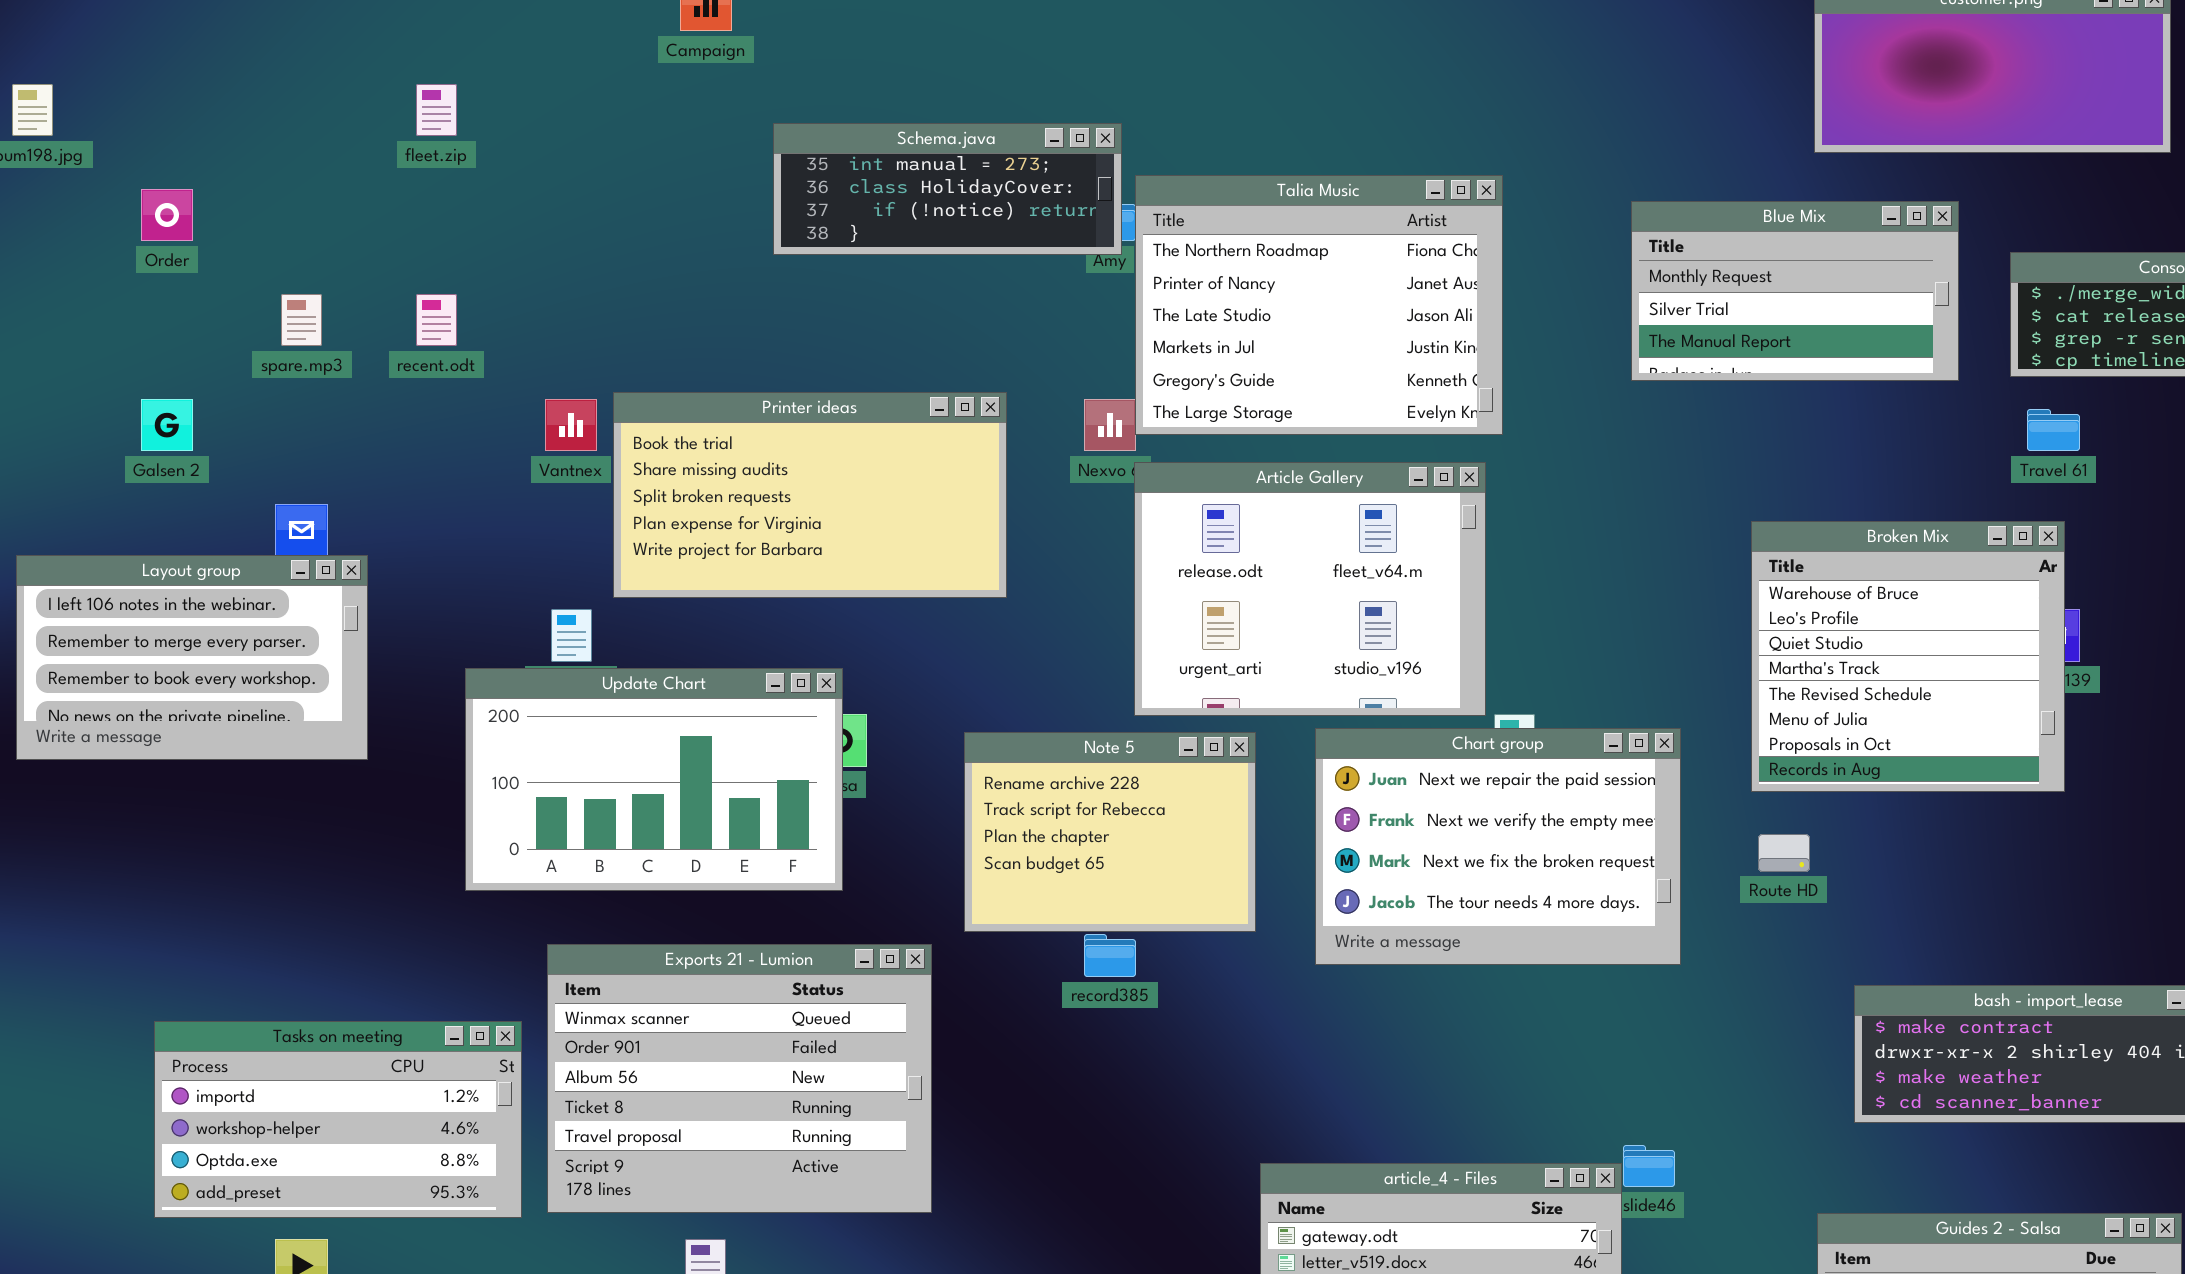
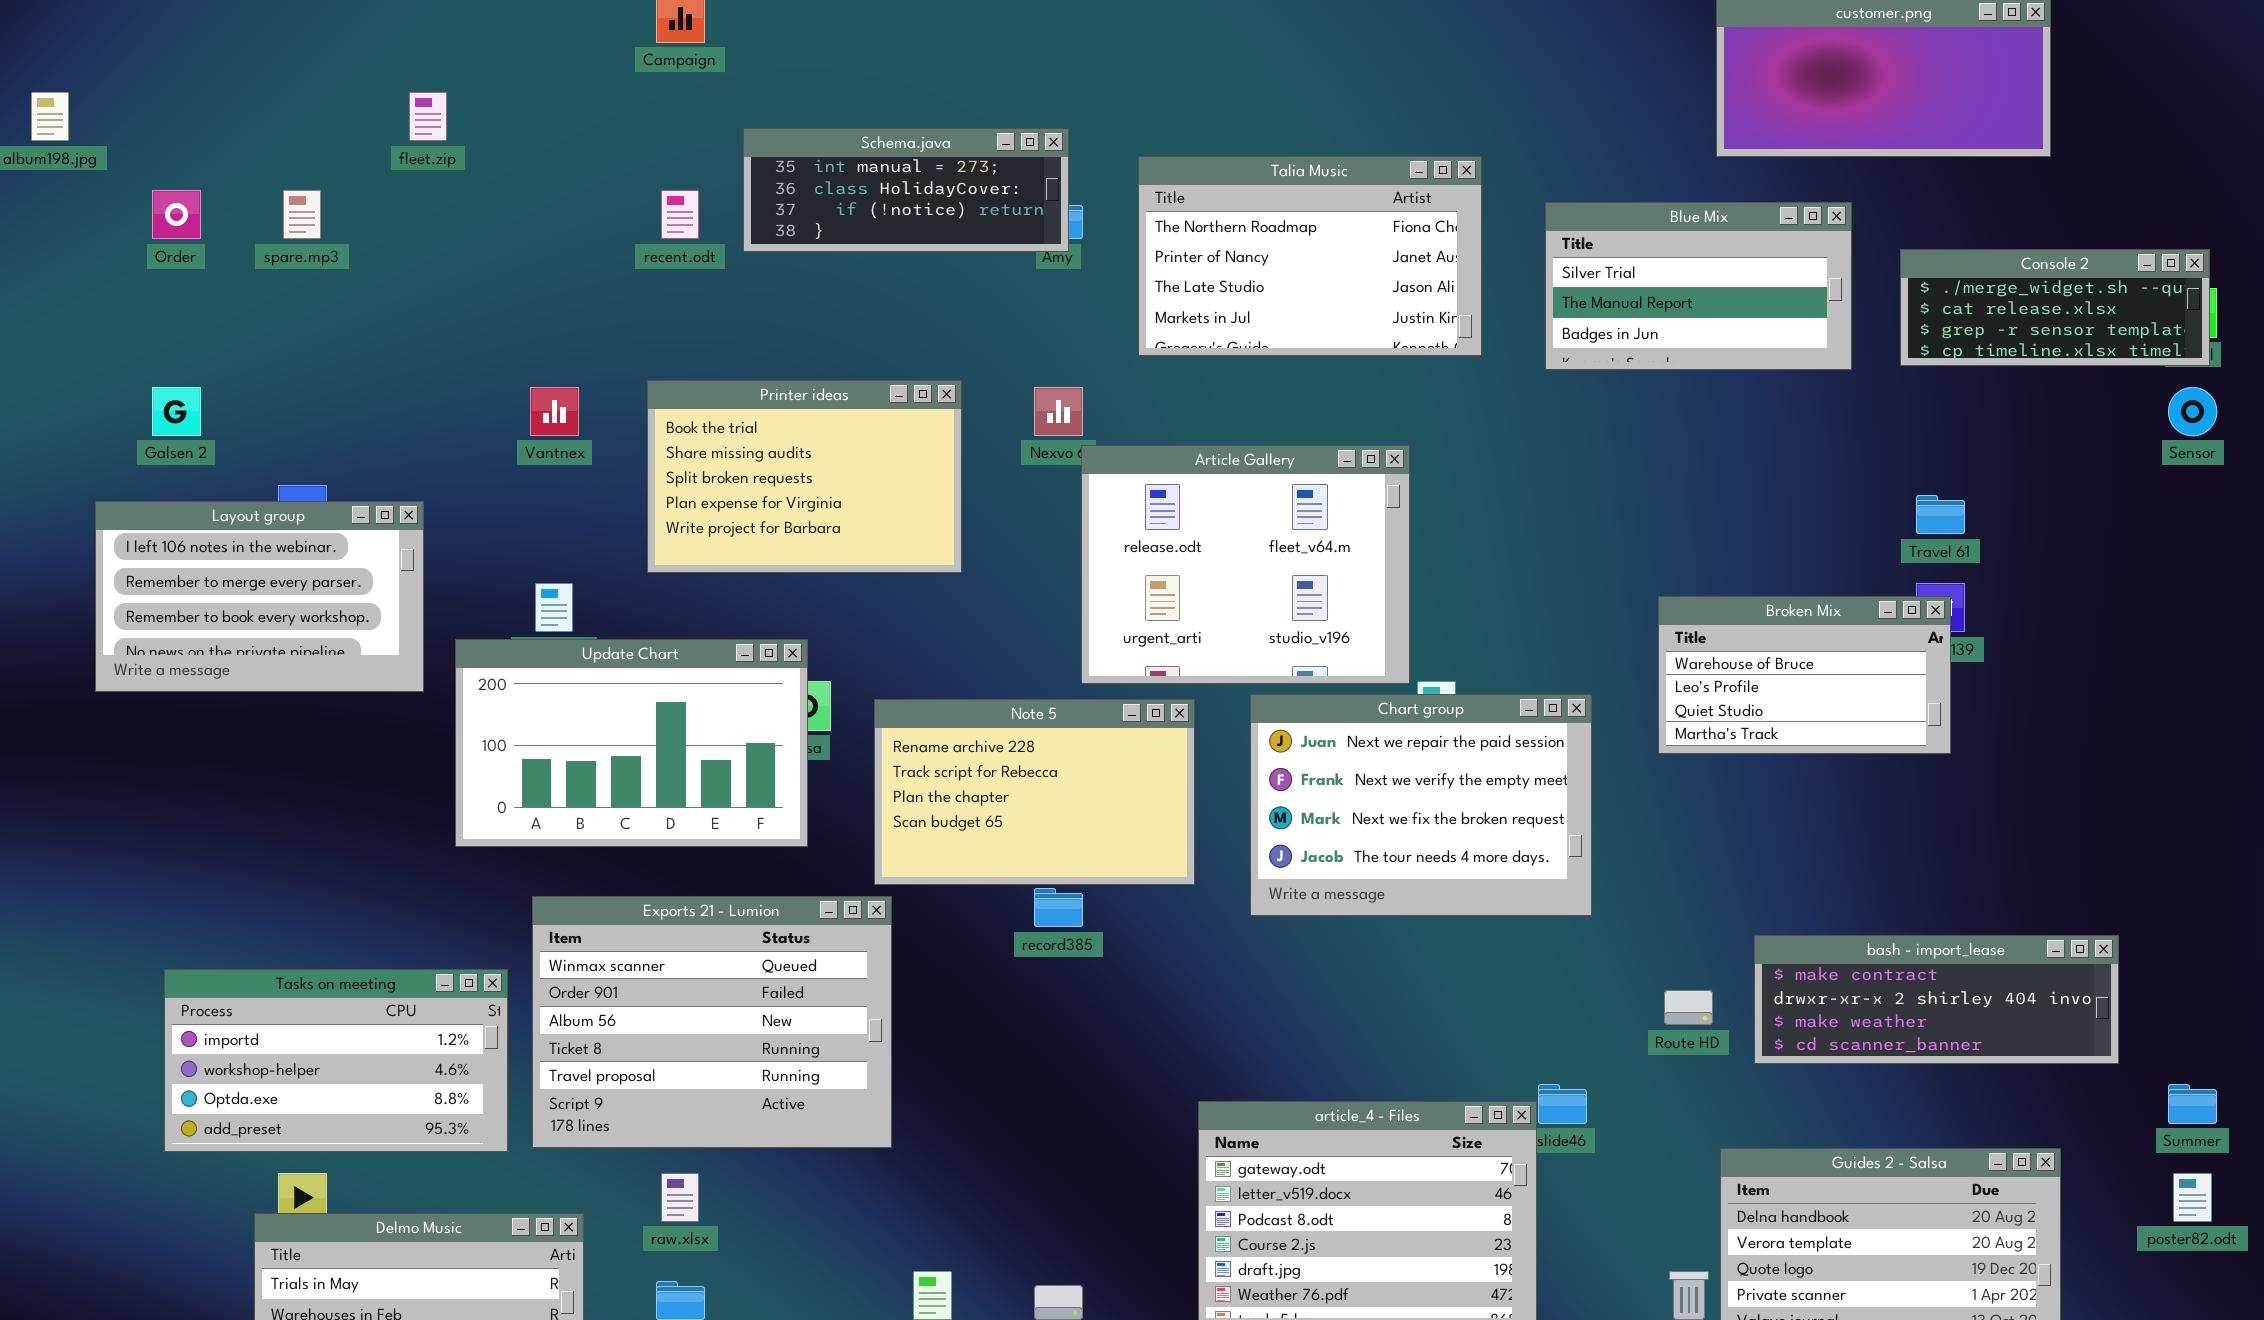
Talia Music: [1135,175,1503,435] -> [1138,156,1482,356], moved, resized
Blue Mix: [1631,201,1959,381] -> [1545,202,1852,370], scrolled down 1 row
spare.mp3: [281,294,322,346] -> [283,190,321,239], moved
recent.odt: [416,294,457,346] -> [661,190,699,239], moved
Printer ideas: [613,392,1007,598] -> [647,380,962,573], resized
Travel 61: [2027,409,2080,451] -> [1916,495,1965,534], moved
Broken Mix: [1751,521,2065,792] -> [1658,596,1951,754], resized
Layout group: [16,555,368,760] -> [95,501,424,692], moved
Note 5: [964,732,1256,932] -> [874,699,1195,885], resized
Route HD: [1758,834,1810,872] -> [1664,990,1713,1025], moved

